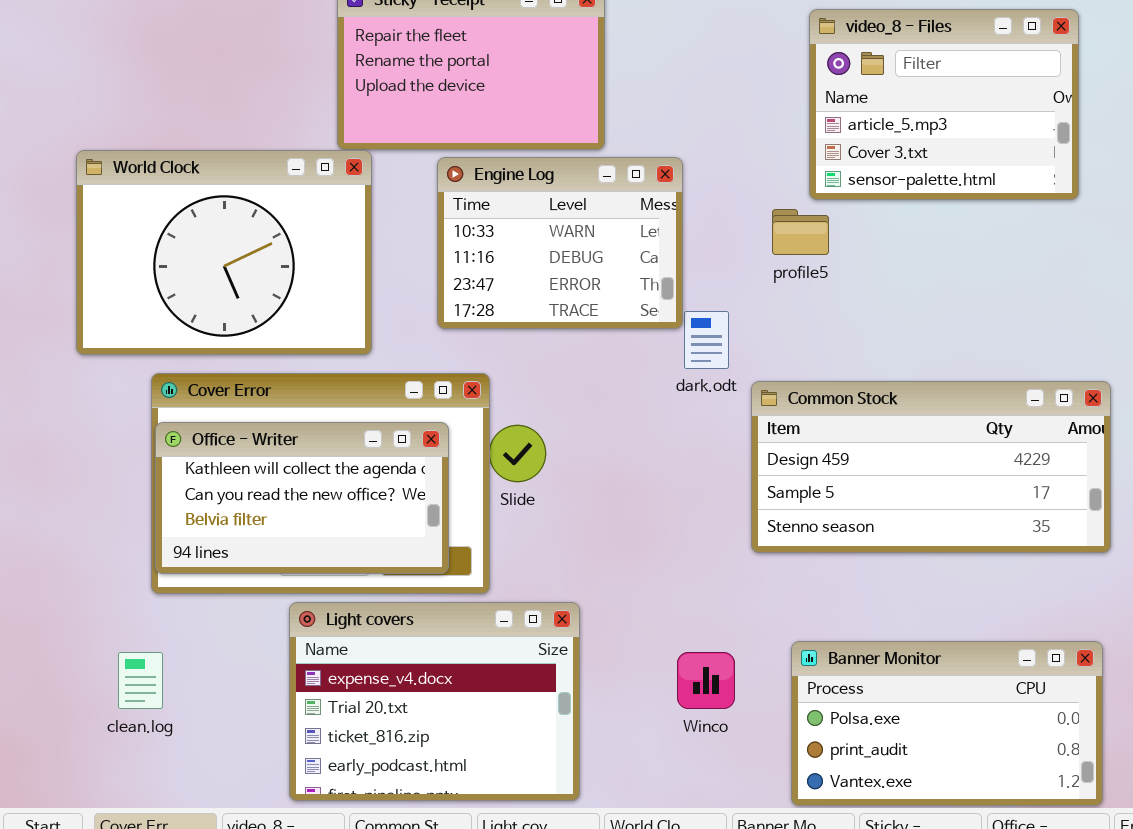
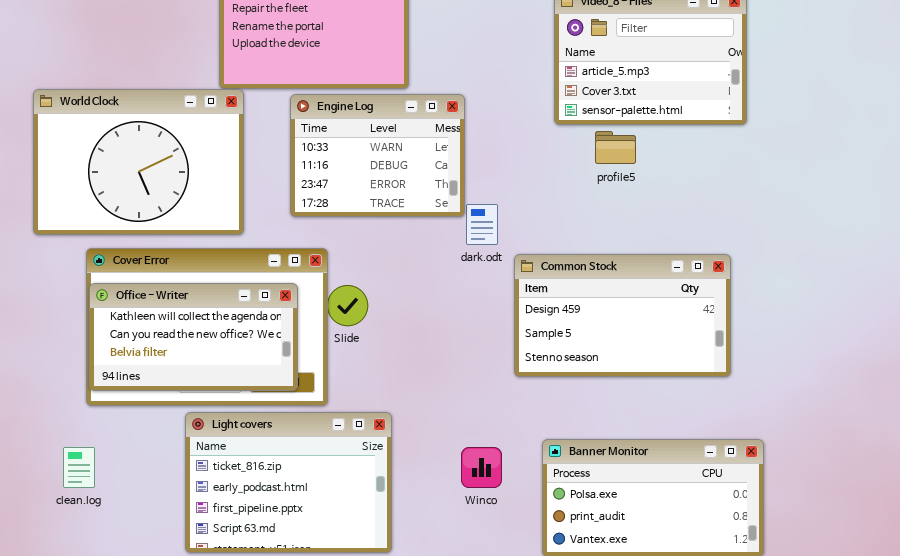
profile5: [772,209,829,255] -> [595,131,636,164], moved
Common Stock: [751,381,1111,553] -> [514,254,731,377], resized
Light covers: [289,602,580,801] -> [185,412,392,553], scrolled down 2 rows

